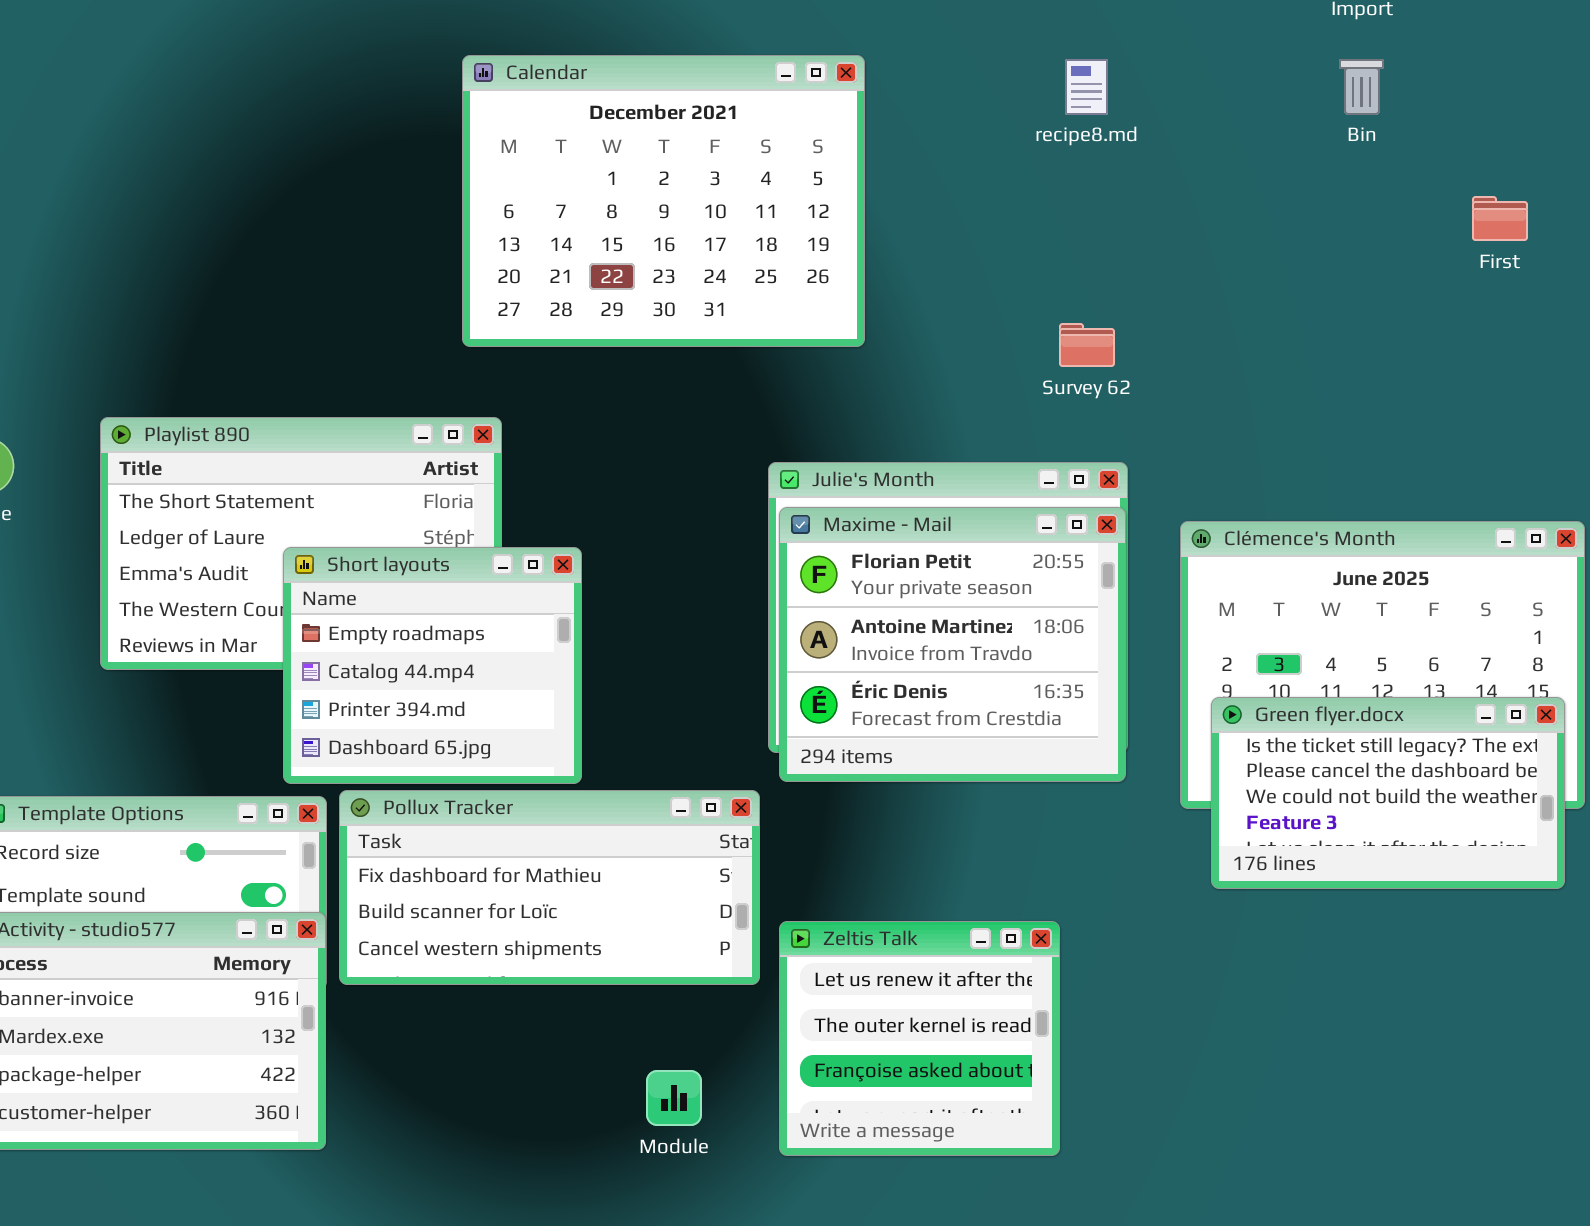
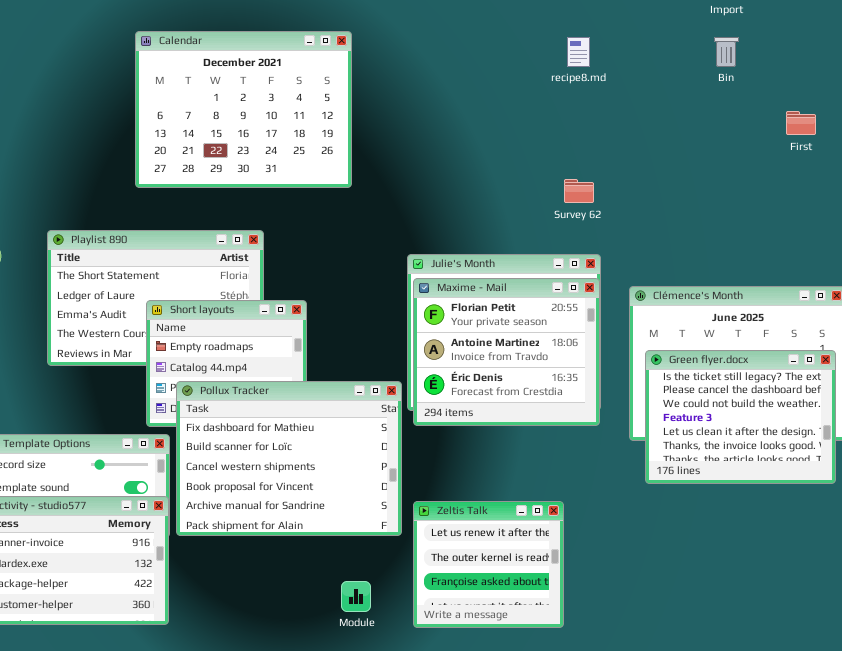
Calendar: [462,55,865,347] -> [135,31,352,188], moved
Green flyer.docx: [1211,697,1565,889] -> [645,350,836,484], resized
Pollux Tracker: [339,790,760,985] -> [176,381,402,536], resized

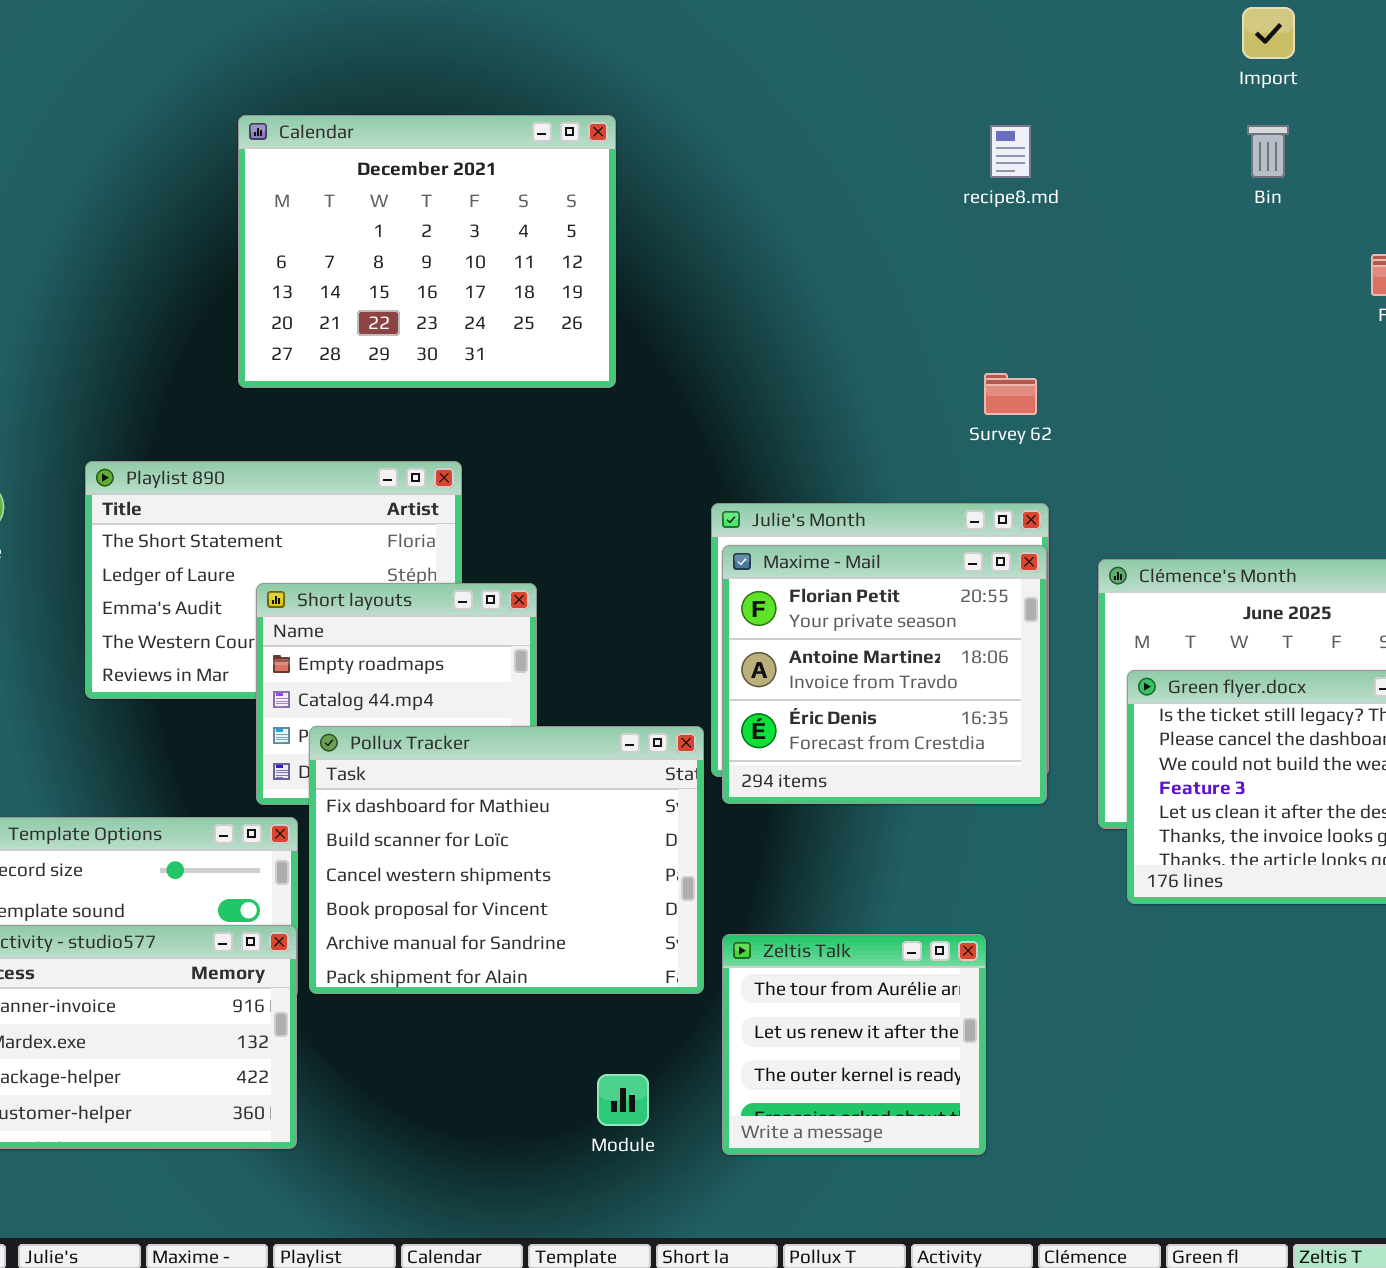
Zeltis Talk: [413,501,564,628] -> [722,934,986,1155], scrolled up 1 row

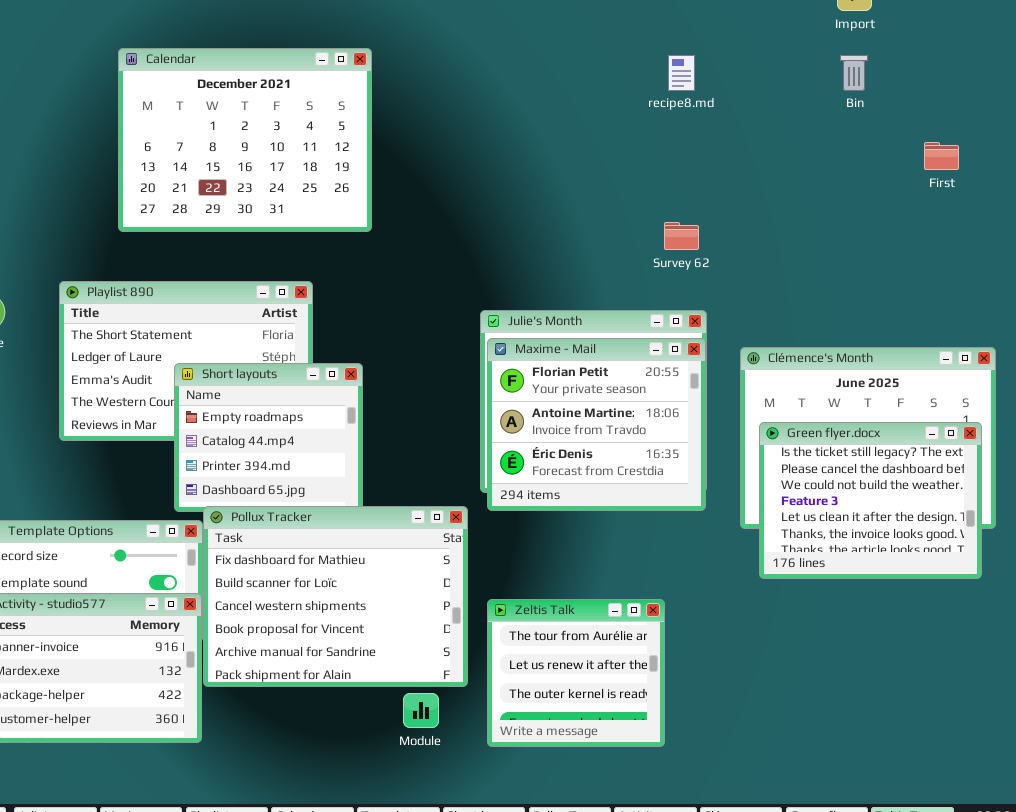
Calendar: [238,115,616,388] -> [118,48,372,232], moved
Pollux Tracker: [309,726,704,994] -> [203,506,468,687], moved

